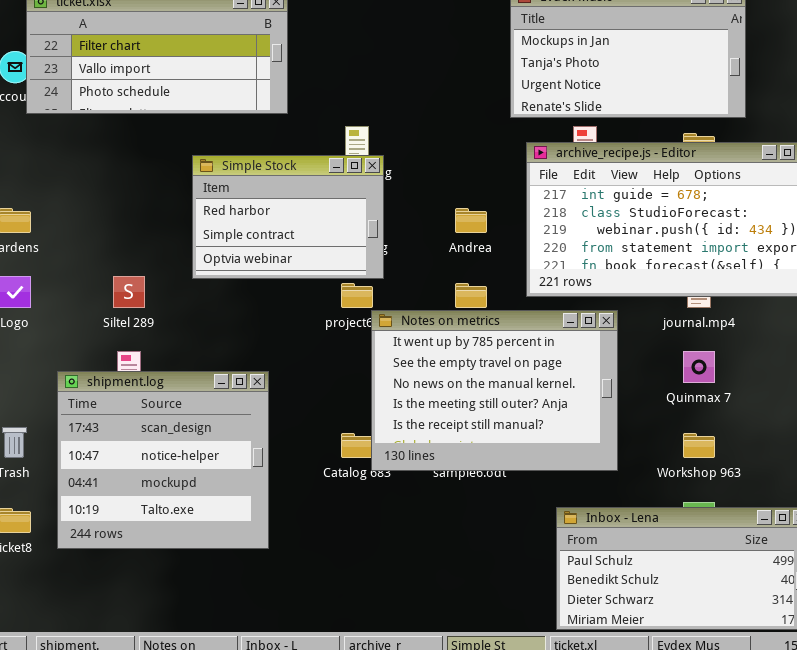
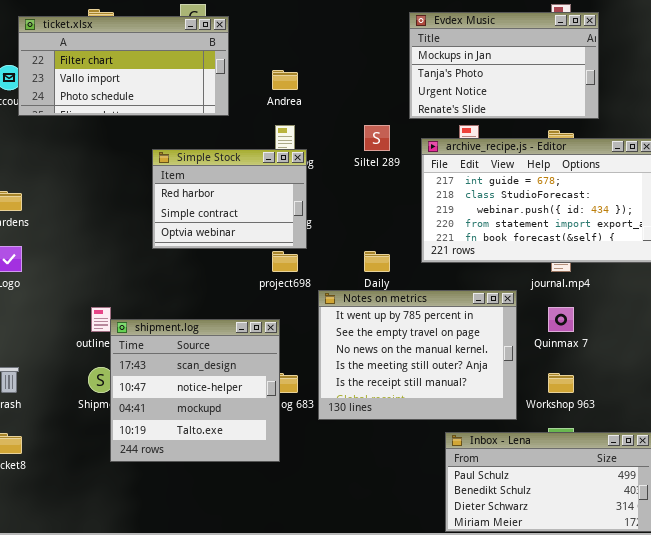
Andrea: [455,208,487,233] -> [272,70,298,90], moved
Siltel 289: [113,276,145,308] -> [364,125,390,151], moved
Notes on metrics: [371,310,618,471] -> [318,290,517,420], moved
shipment.log: [57,371,269,549] -> [110,319,280,462], moved

